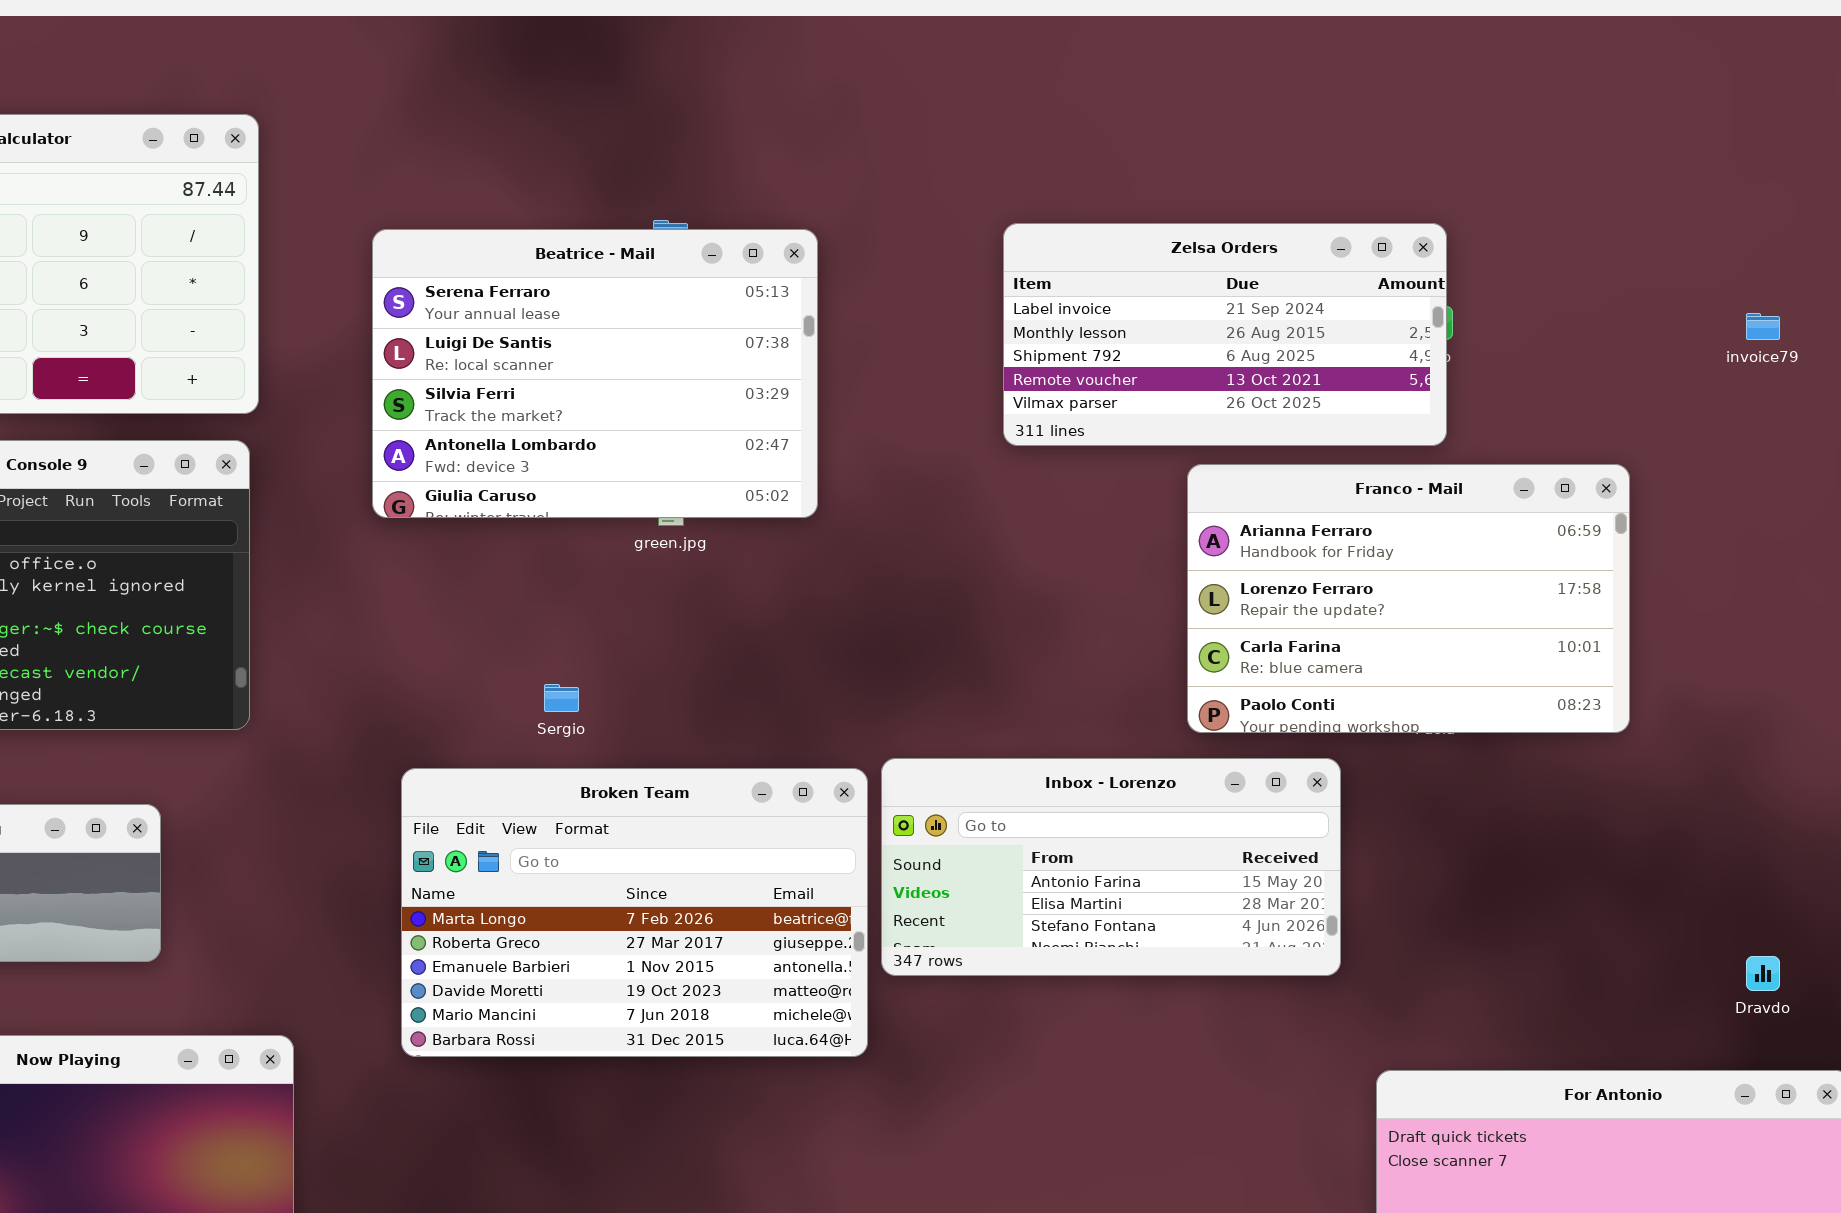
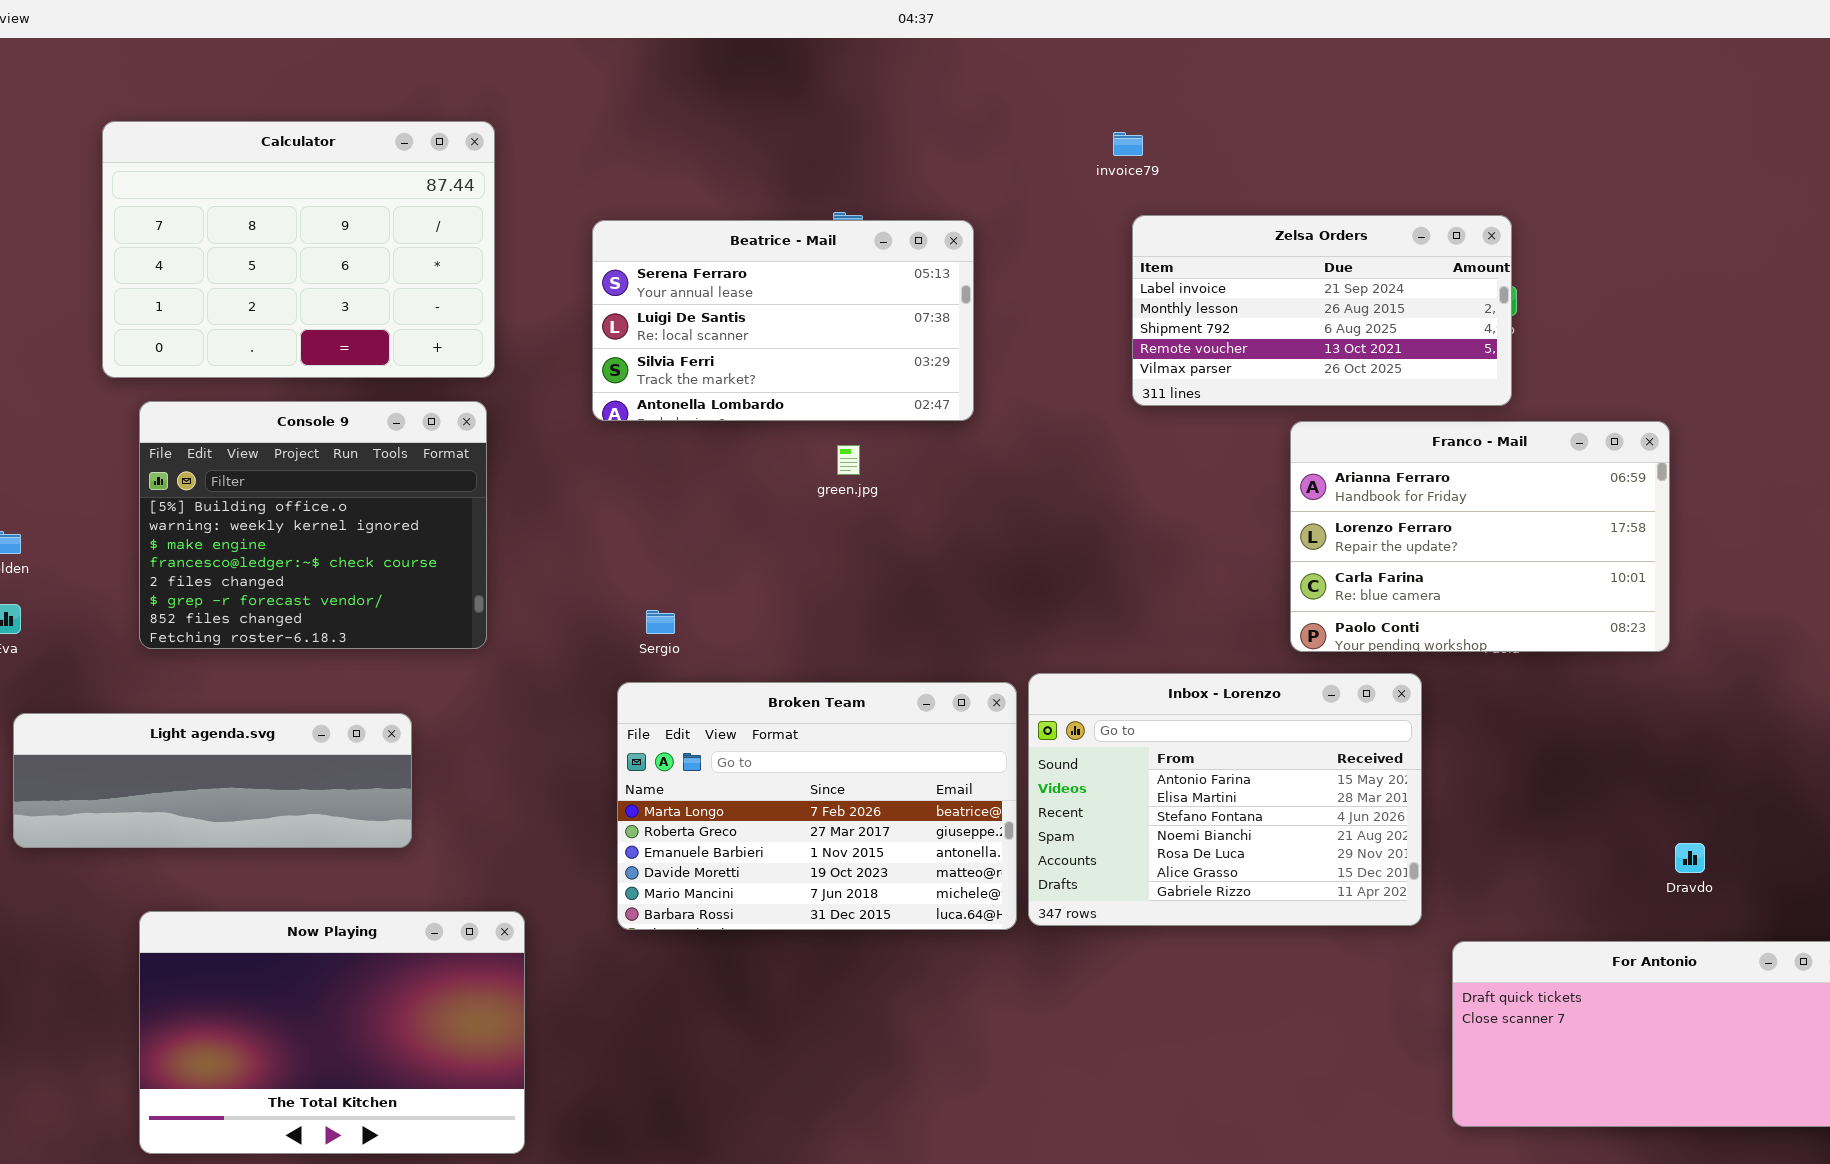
Beatrice - Mail: [372,229,818,518] -> [592,220,974,421], resized
invoice79: [1746,313,1780,340] -> [1113,132,1143,156], moved
Sergio: [544,684,579,712] -> [646,610,675,634], moved
Inbox - Lorenzo: [881,758,1341,976] -> [1028,673,1422,926], resized
Dravdo: [1746,956,1780,991] -> [1675,843,1705,873], moved

